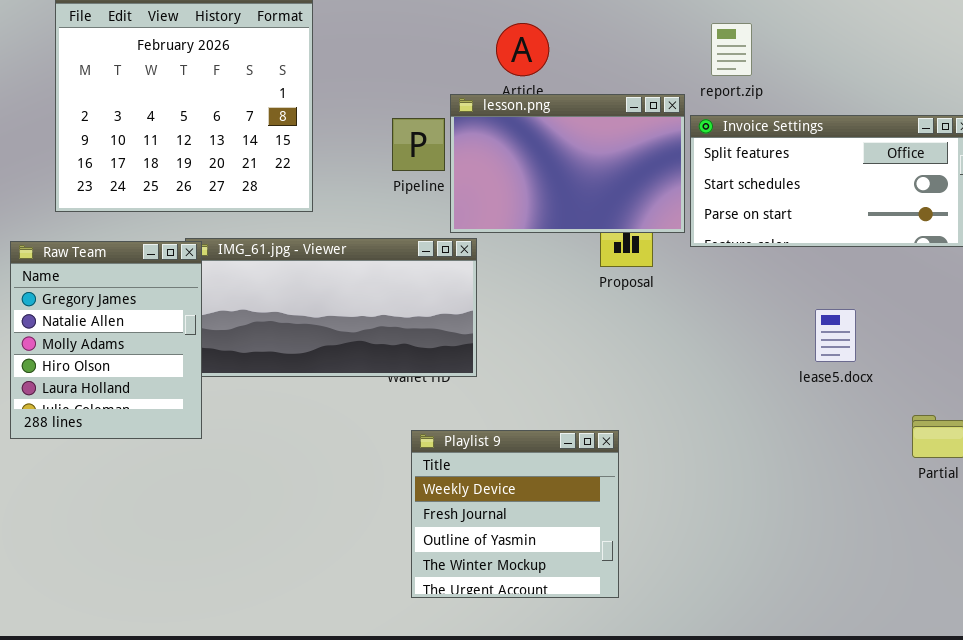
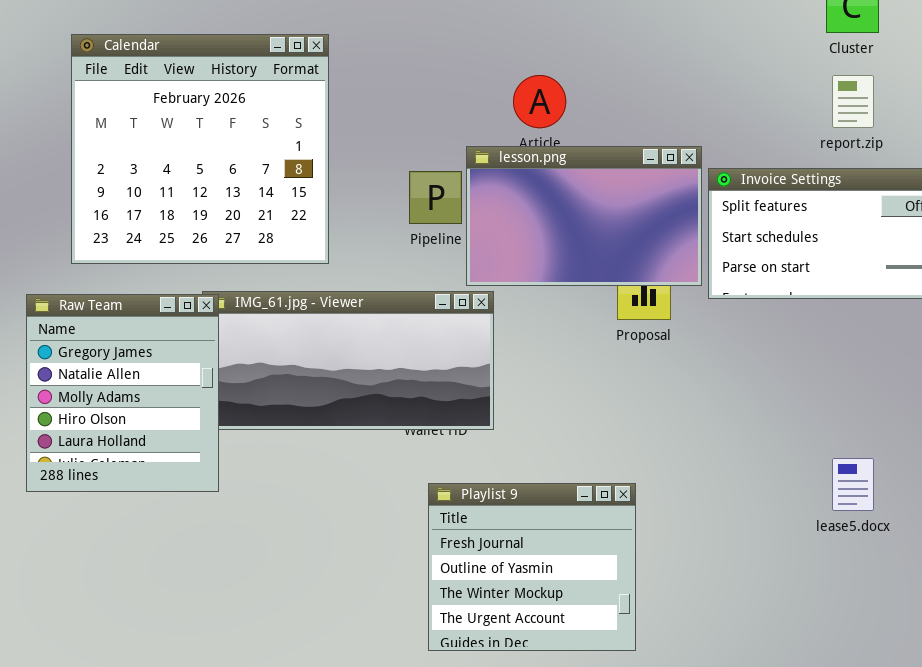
report.zip: [711,23,752,76] -> [832,75,874,128], moved
lease5.docx: [815,309,856,362] -> [832,458,874,511], moved
Playlist 9: [411,430,619,598] -> [428,483,636,651], scrolled down 1 row

